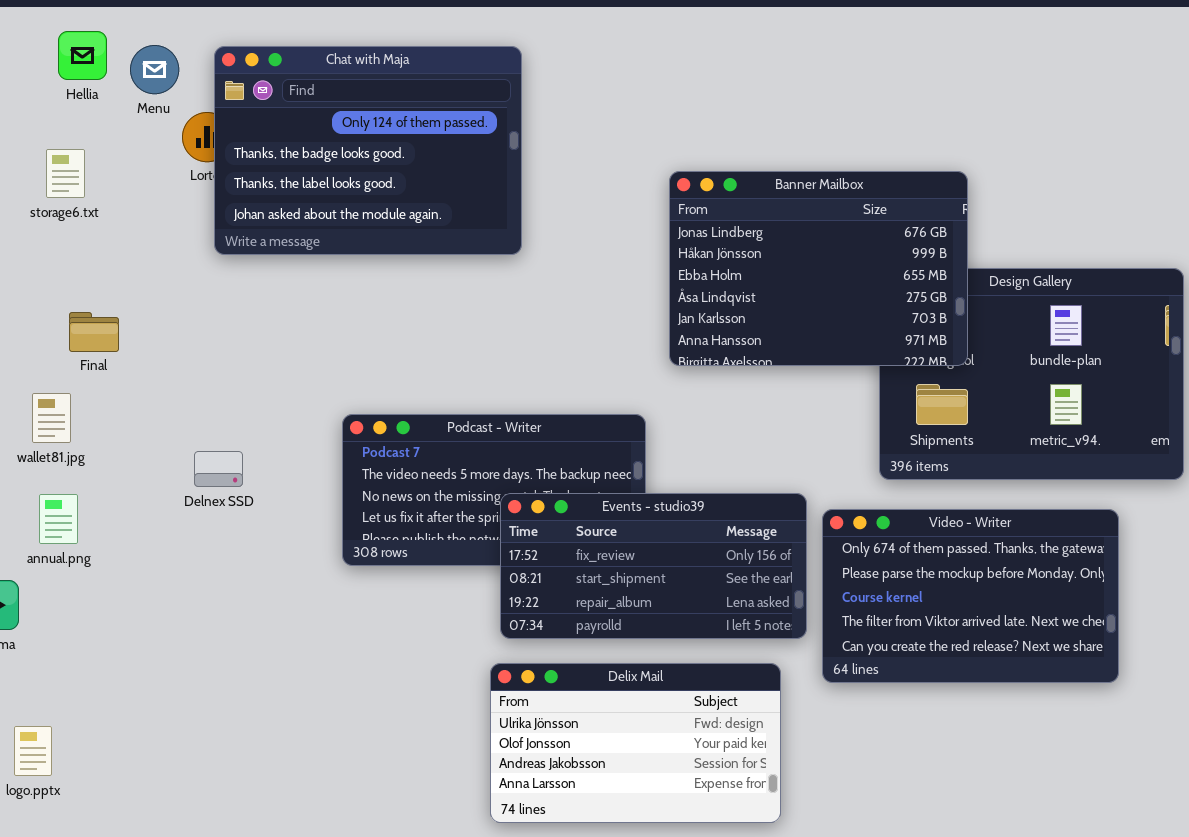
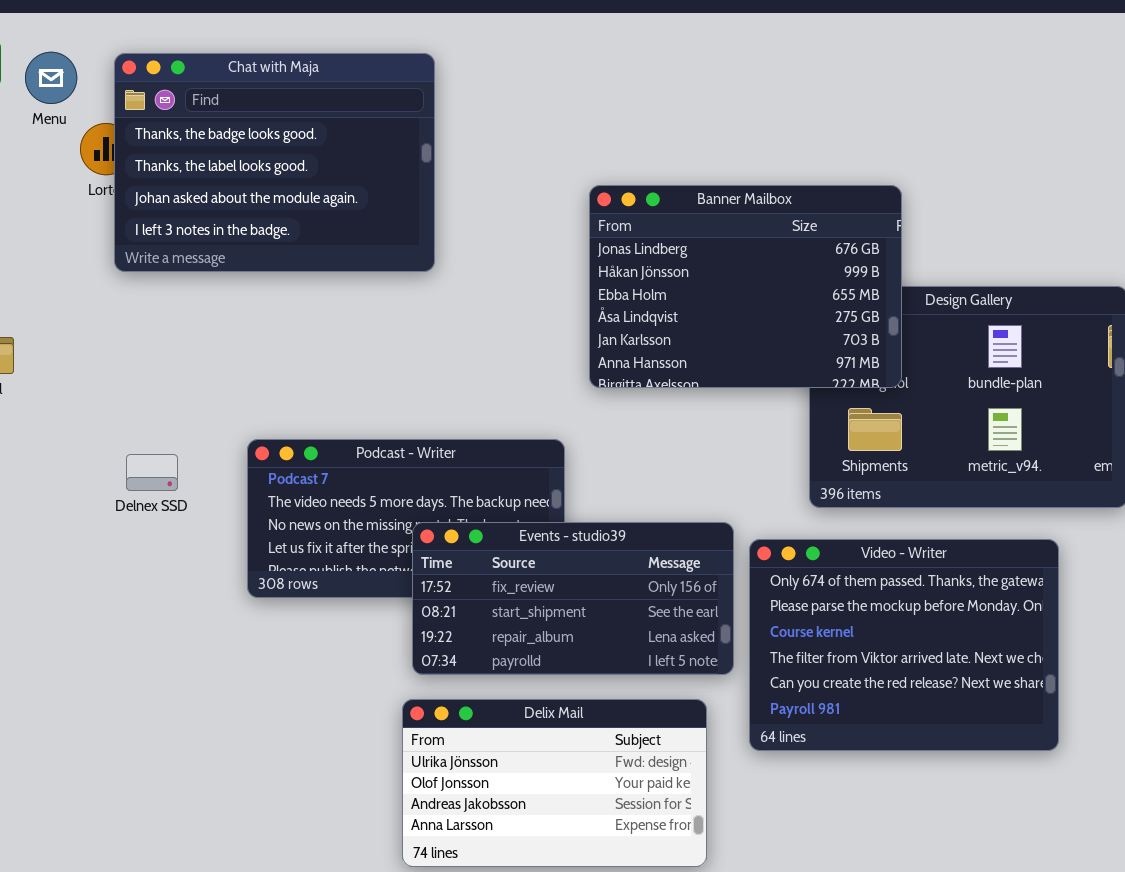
Chat with Maja: [214,46,522,255] -> [114,53,435,272], scrolled down 1 row
Delnex SSD: [194,451,243,487] -> [126,454,178,491], moved
Video - Writer: [822,509,1119,683] -> [749,539,1059,751], resized

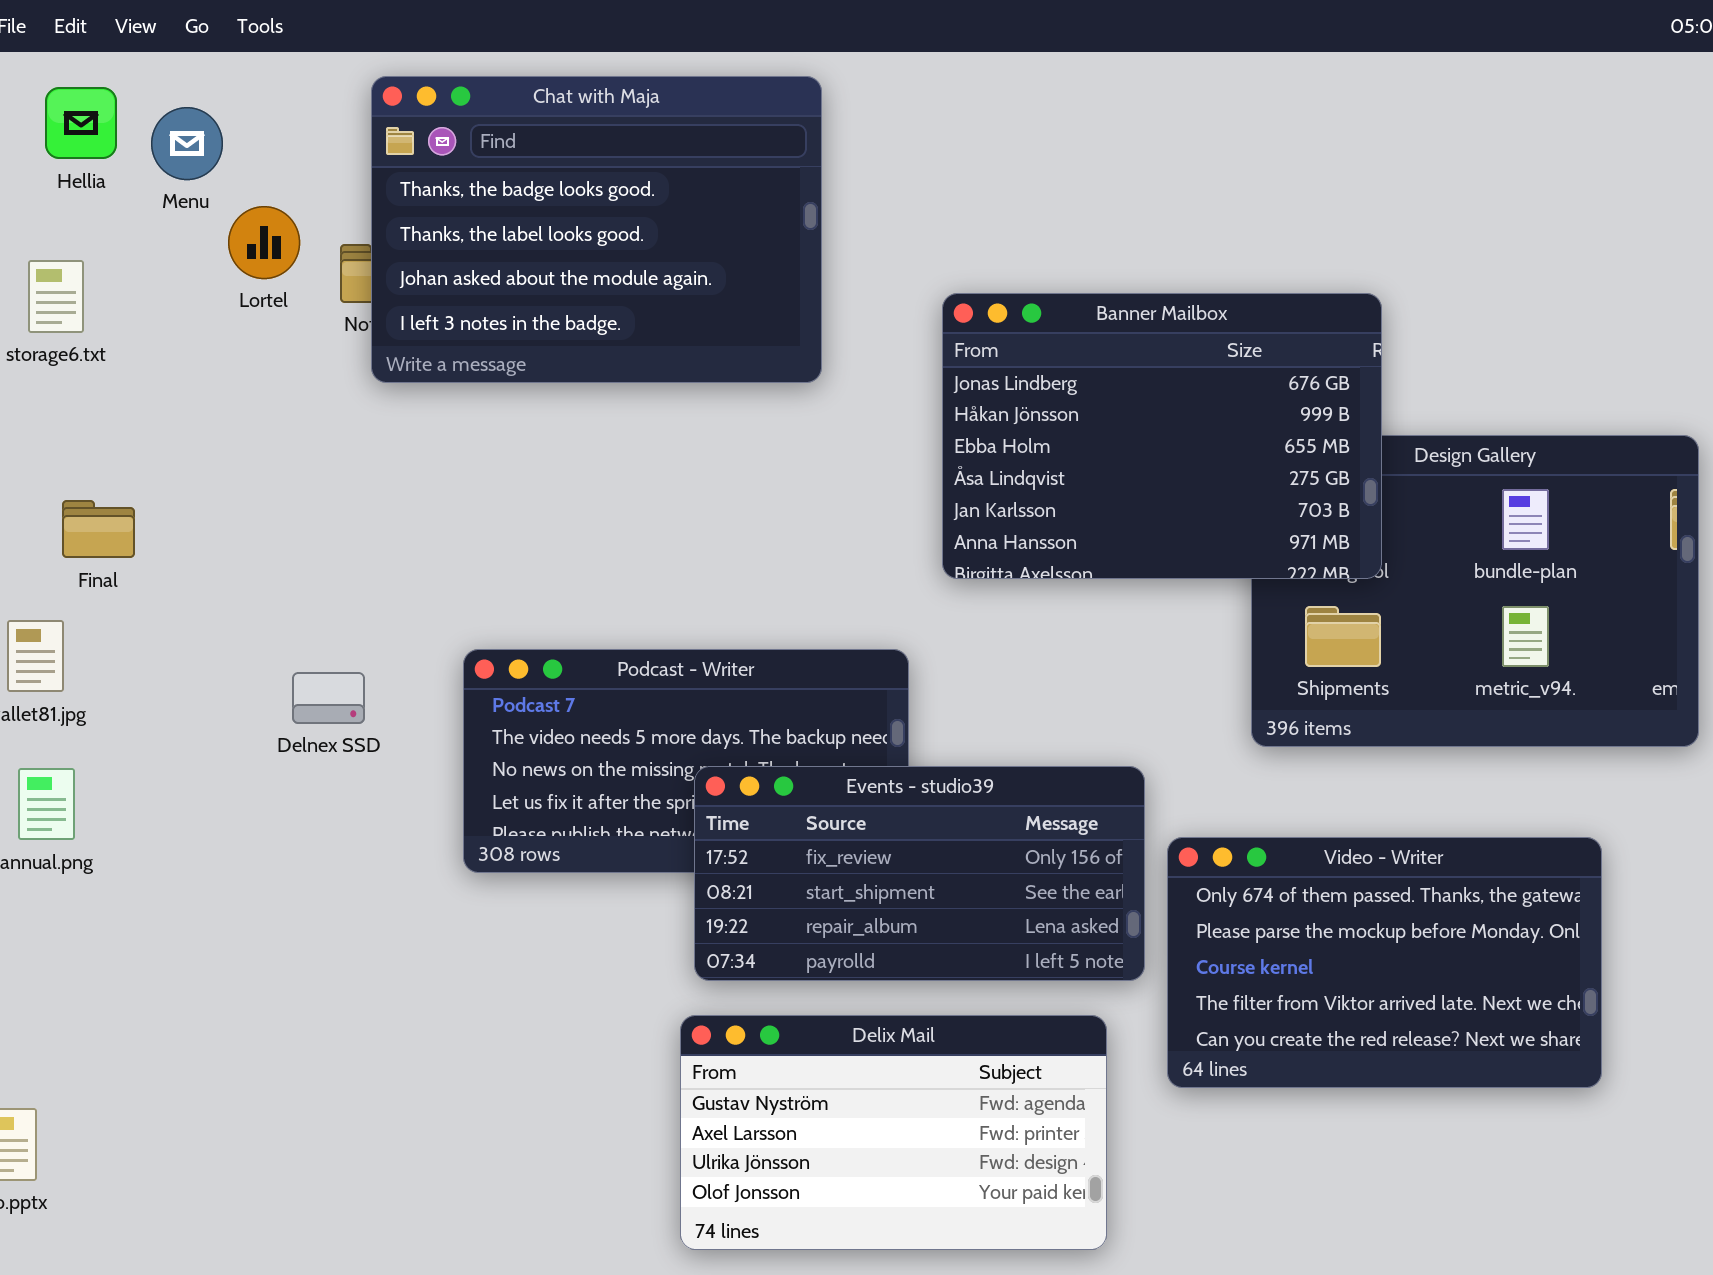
Chat with Maja: [114,53,435,272] -> [371,76,822,383], moved
Video - Writer: [749,539,1059,751] -> [1167,837,1602,1088], resized
Delix Mail: [402,699,707,867] -> [680,1015,1107,1250], scrolled up 2 rows

